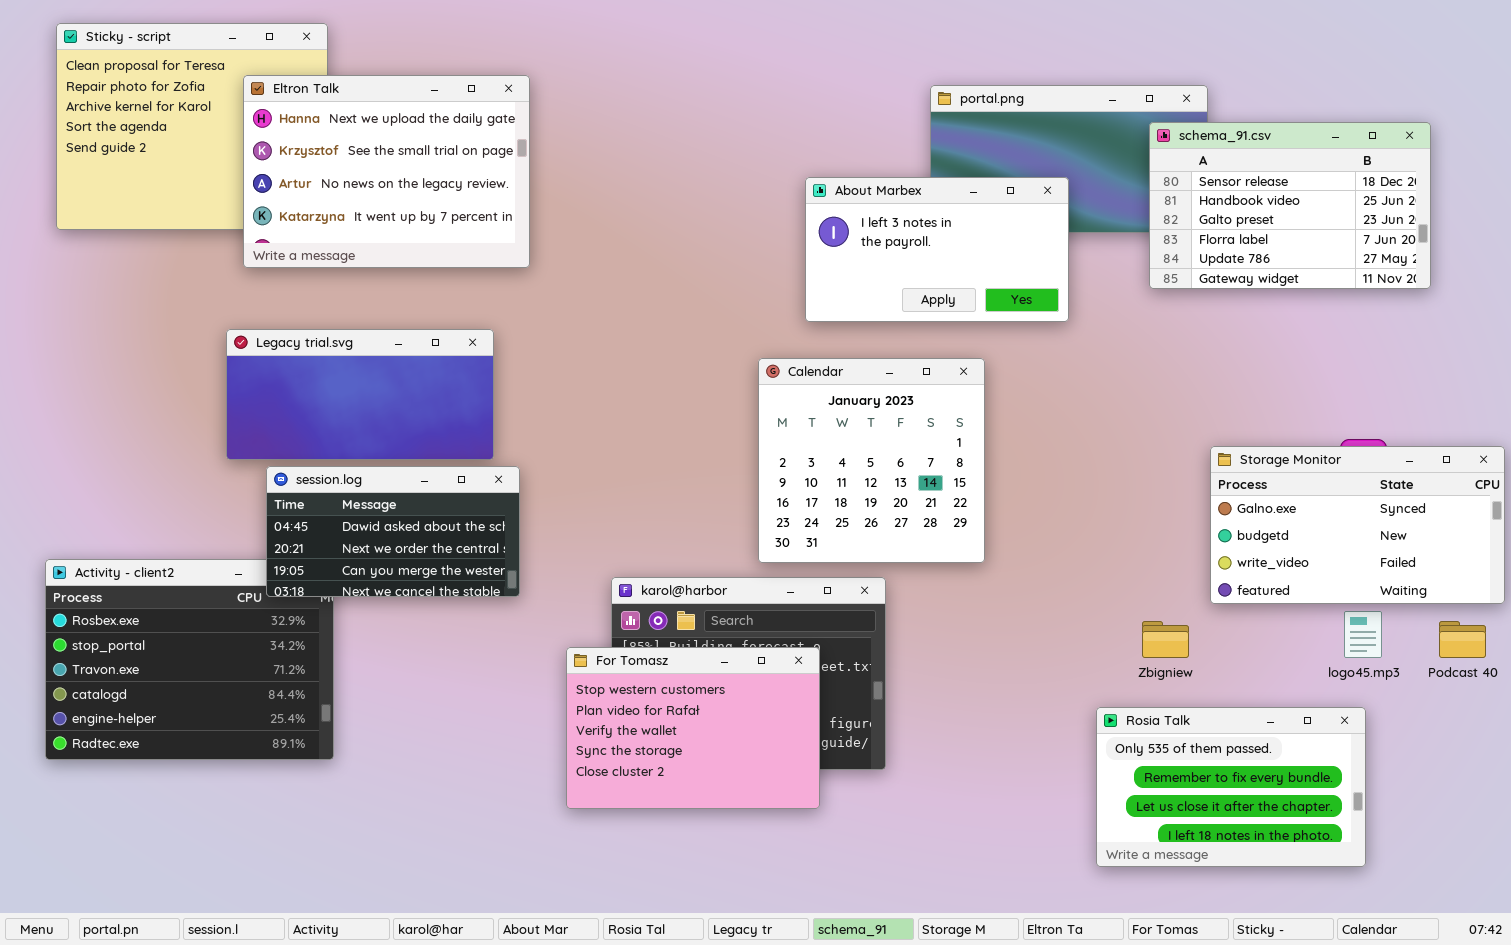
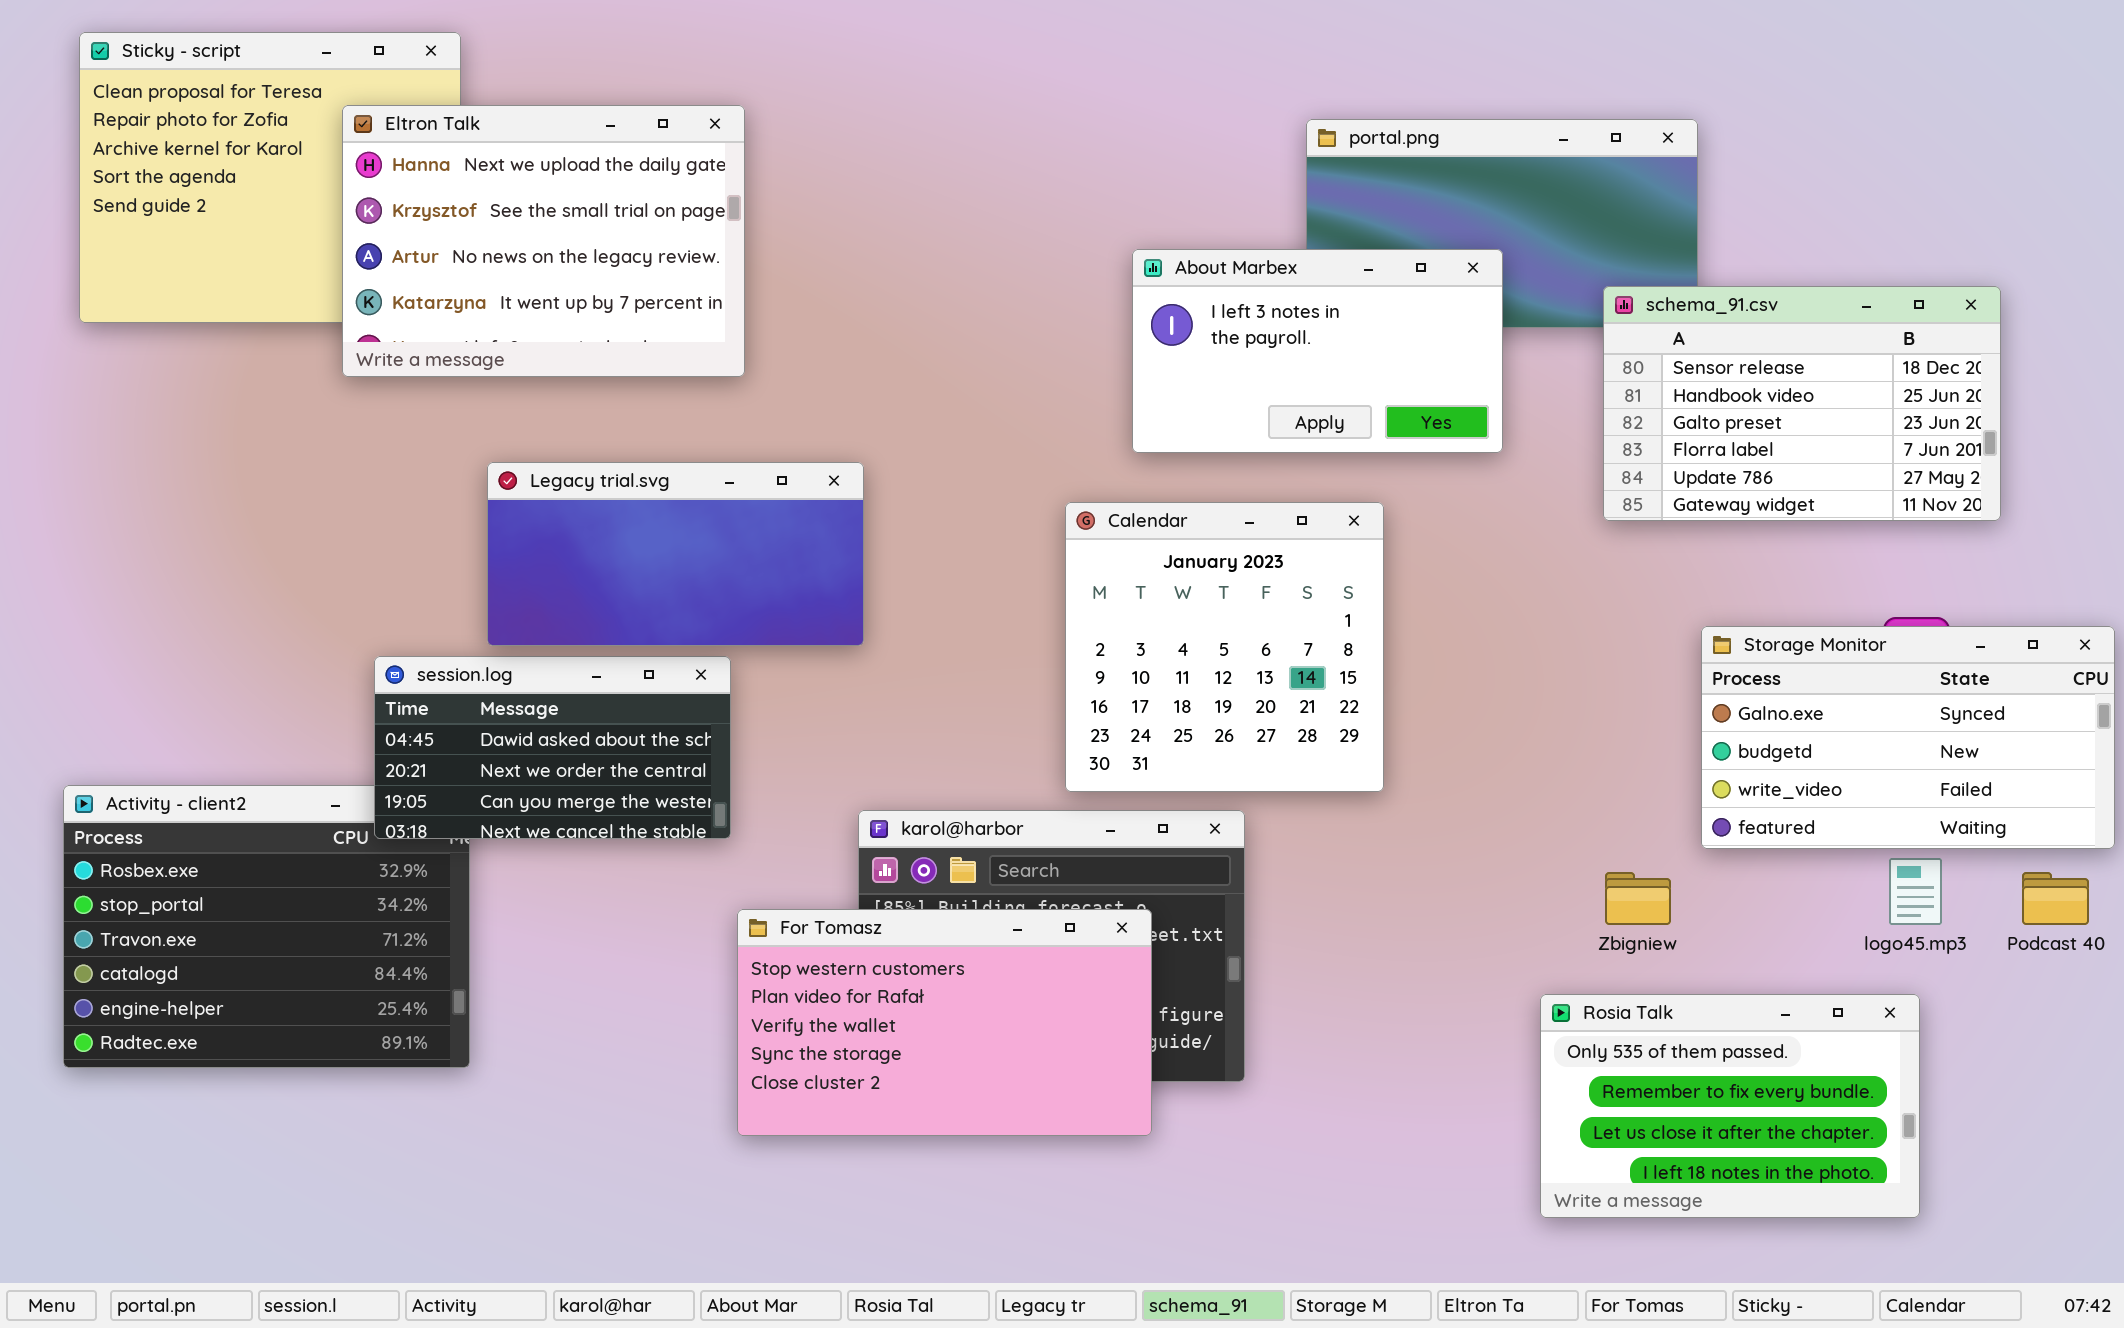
schema_91.csv: [1149,122,1431,289] -> [1603,286,2001,521], moved
Legacy trial.svg: [226,329,494,460] -> [487,462,864,646], moved
For Tomasz: [566,647,820,809] -> [737,909,1152,1136], resized

